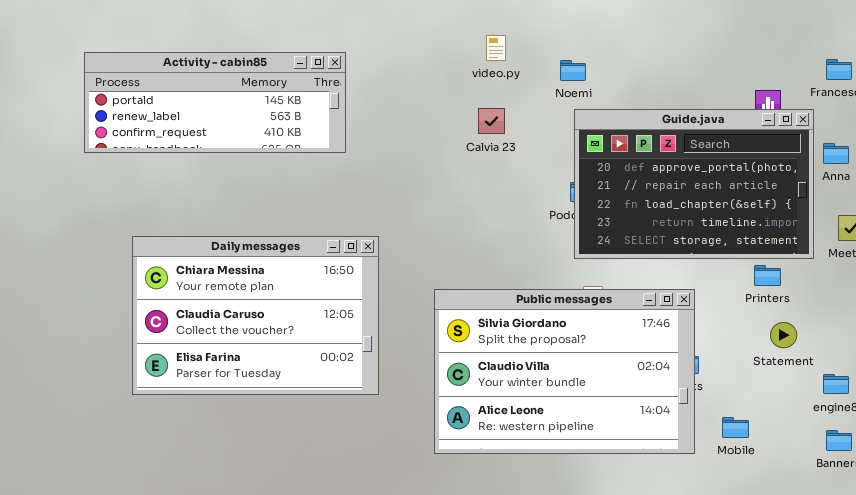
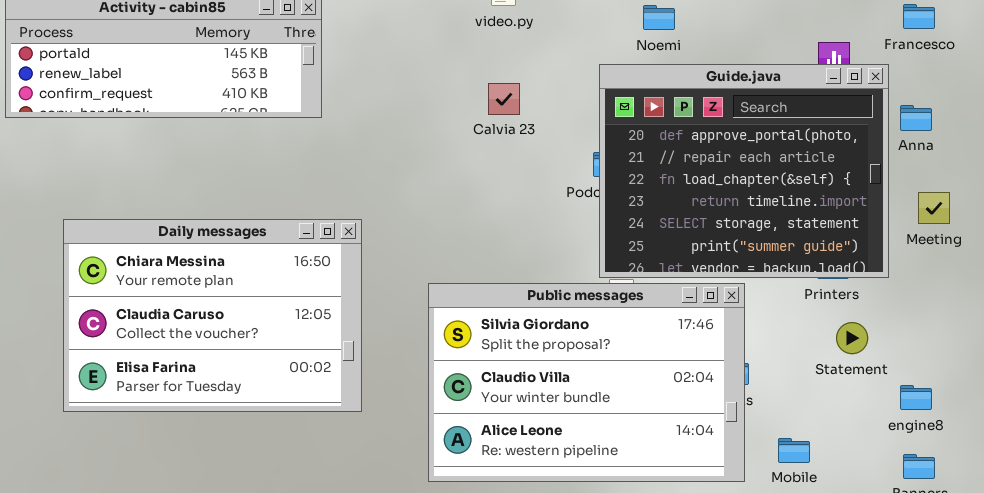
Noemi: [560,60,586,81] -> [643,5,675,30], moved
Calvia 23: [478,108,505,134] -> [488,83,520,115], moved
Guide.java: [574,109,814,259] -> [599,64,889,278], resized

